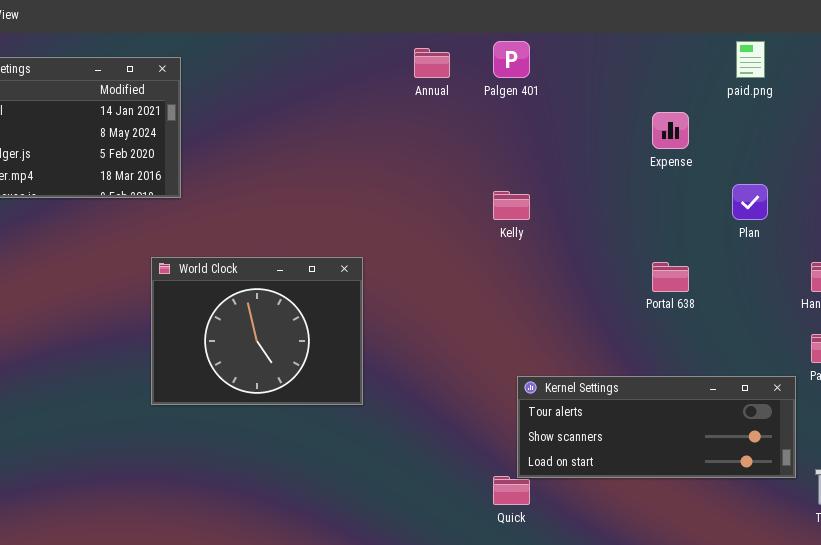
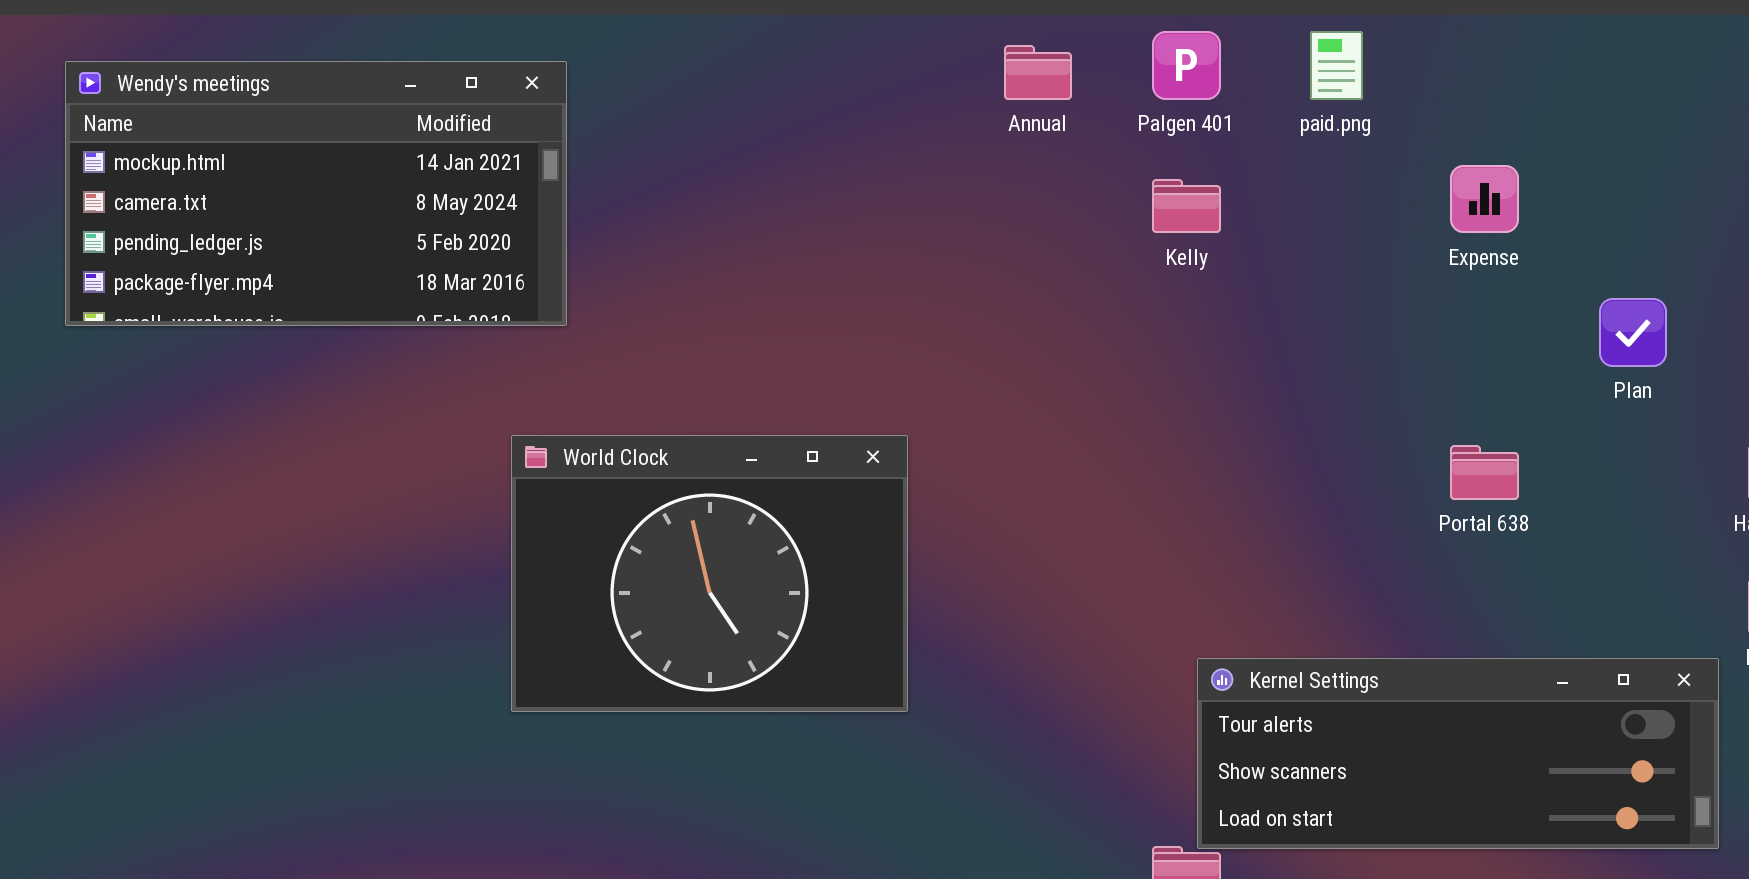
paid.png: [736,41,765,78] -> [1310,31,1363,100], moved
Kelly: [493,191,530,220] -> [1152,179,1221,233], moved

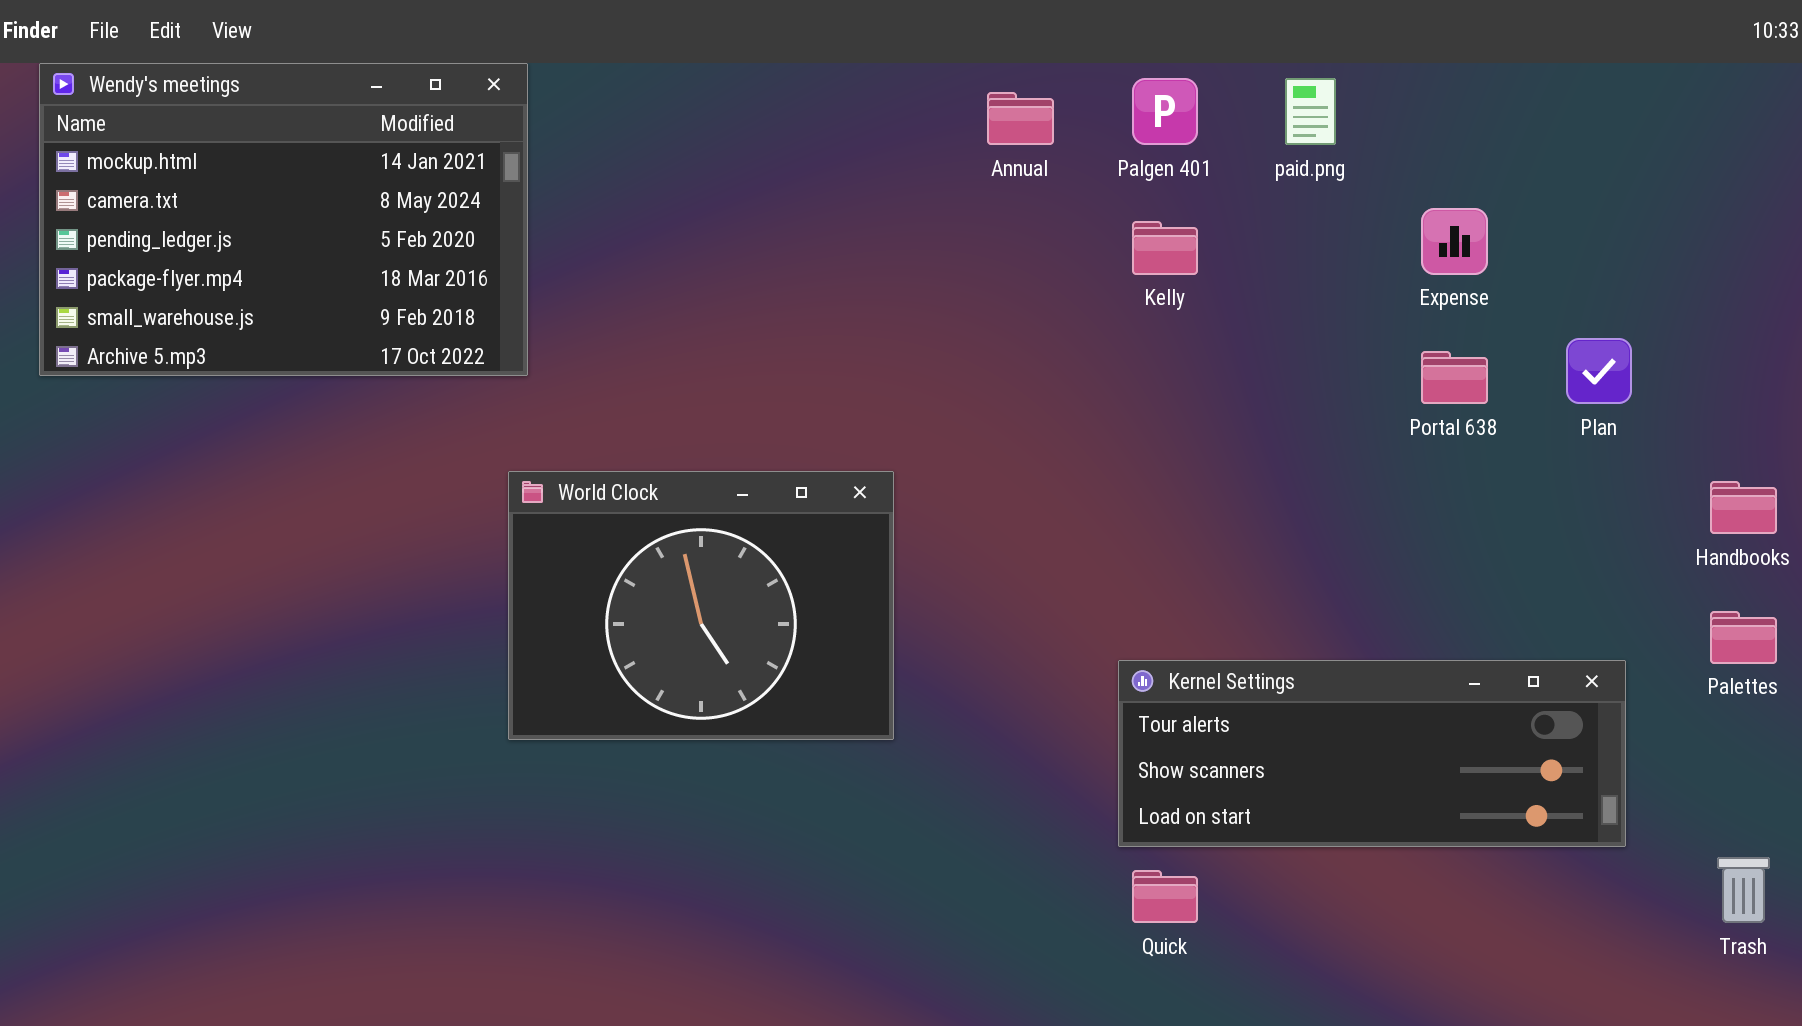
Wendy's meetings: [65,61,567,326] -> [39,63,528,376], moved, resized
Portal 638: [1450,445,1519,500] -> [1421,351,1488,404], moved
Kernel Settings: [1197,658,1719,849] -> [1118,660,1626,847], moved

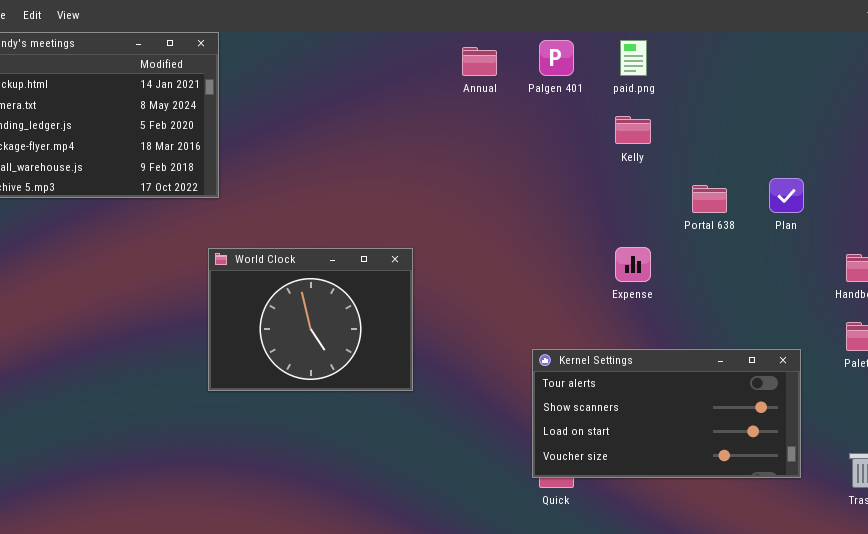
Expense: [1421,208,1488,275] -> [615,247,651,282], moved
Kelly: [1132,221,1198,275] -> [615,116,651,144], moved
Kernel Settings: [1118,660,1626,847] -> [532,349,801,478], resized

